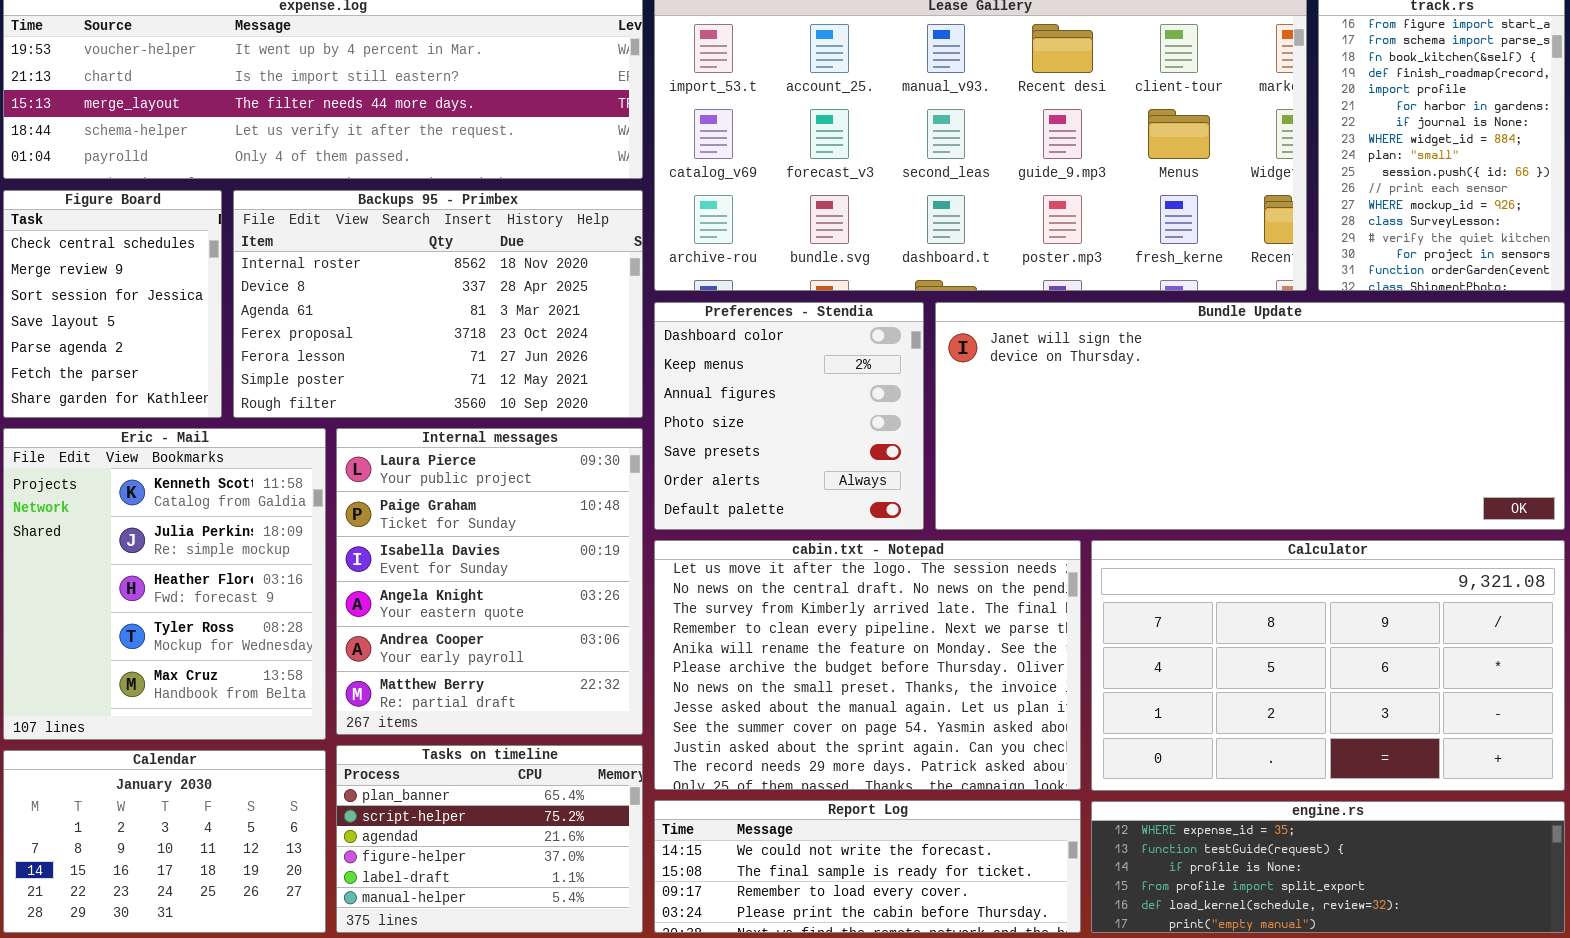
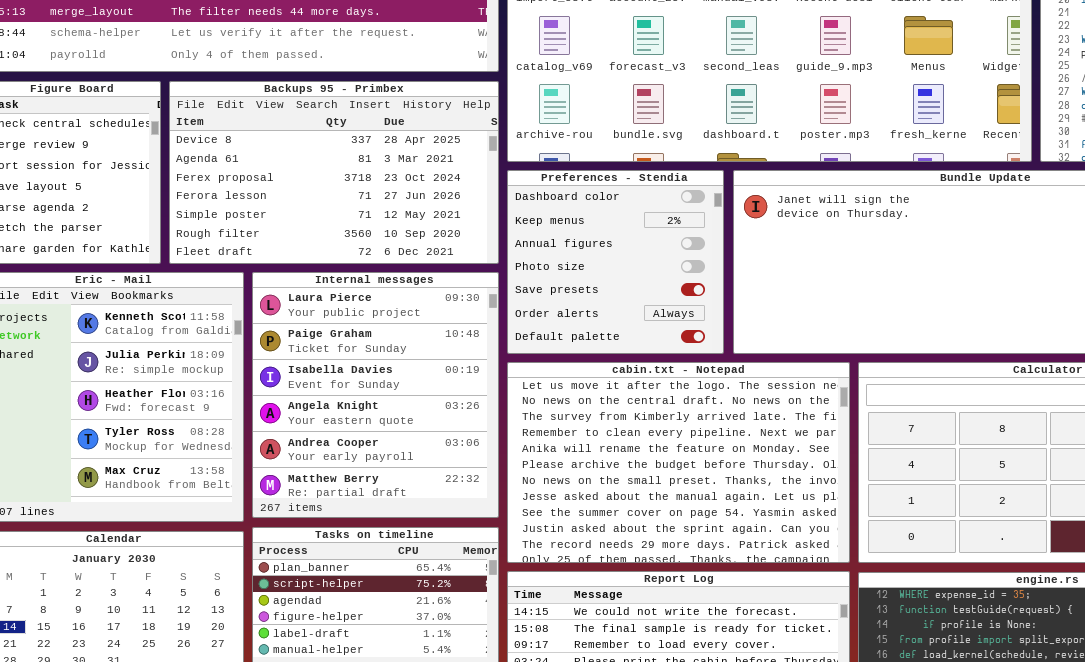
Backups 95 - Primbex: [233,190,643,418] -> [169,81,499,264], scrolled down 1 row

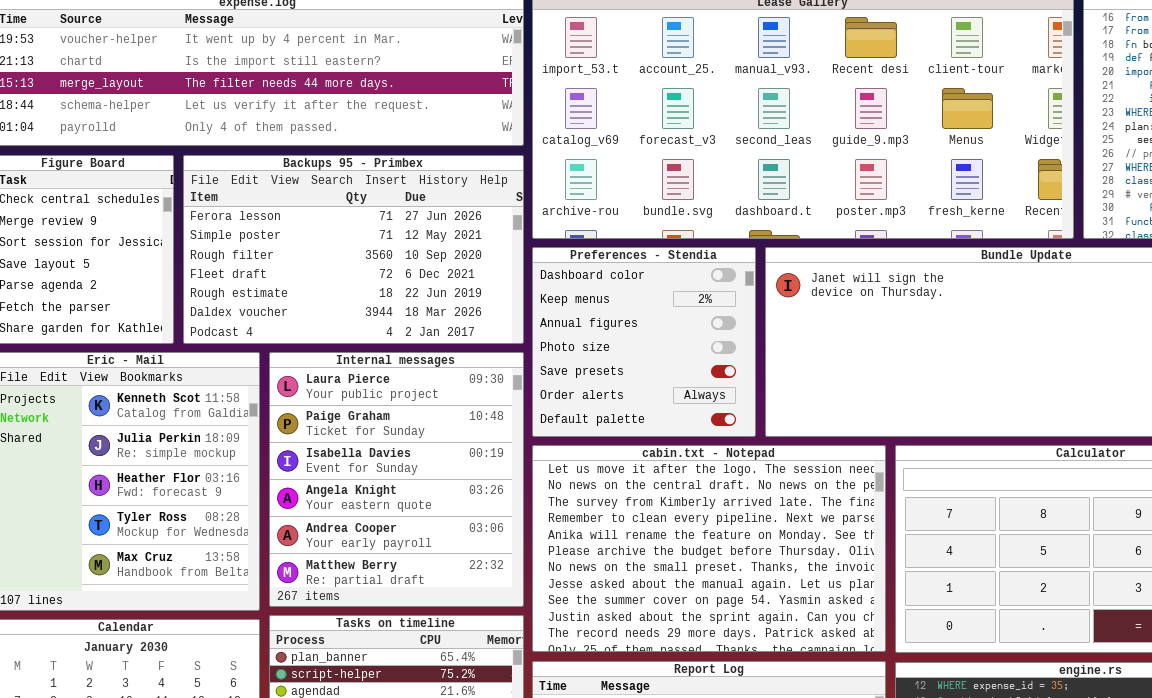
Backups 95 - Primbex: [169,81,499,264] -> [183,155,524,344], scrolled down 3 rows

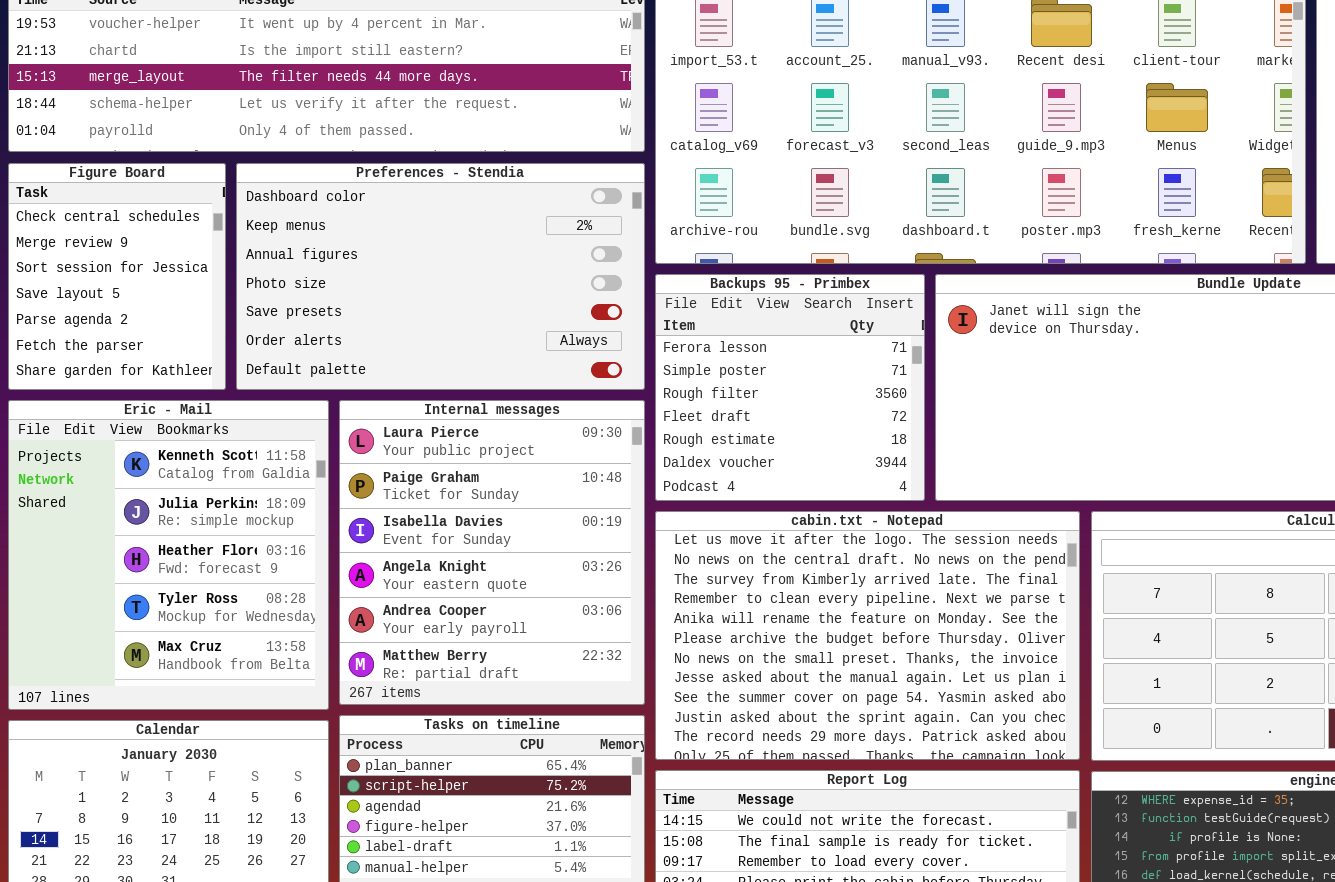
Backups 95 - Primbex: [183,155,524,344] -> [655,274,925,501], moved, resized
Preferences - Stendia: [532,247,756,437] -> [236,163,645,390], moved, resized

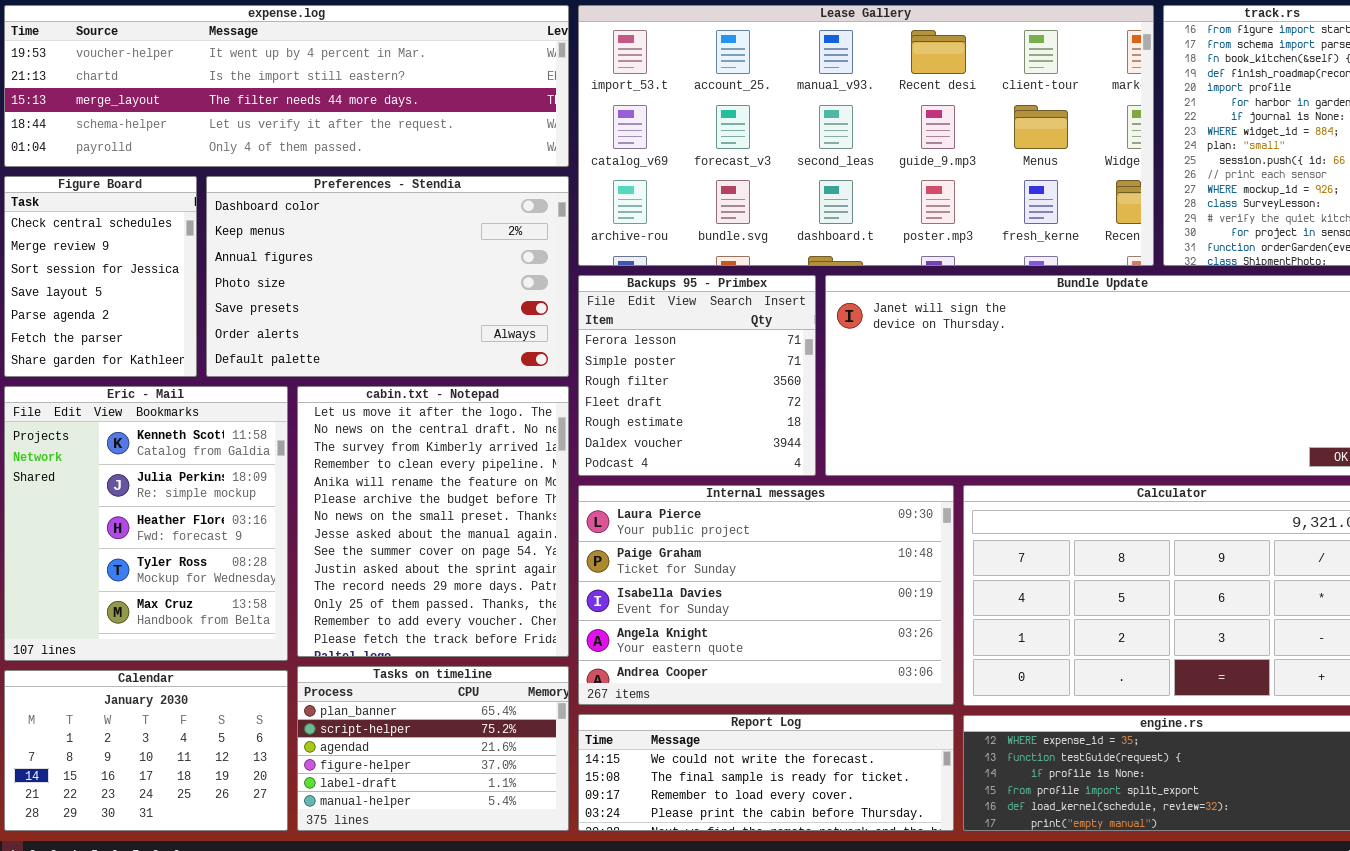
Internal messages: [339,400,645,705] -> [578,485,954,705], moved, resized
cabin.txt - Notepad: [655,511,1080,760] -> [297,386,569,657], moved, resized

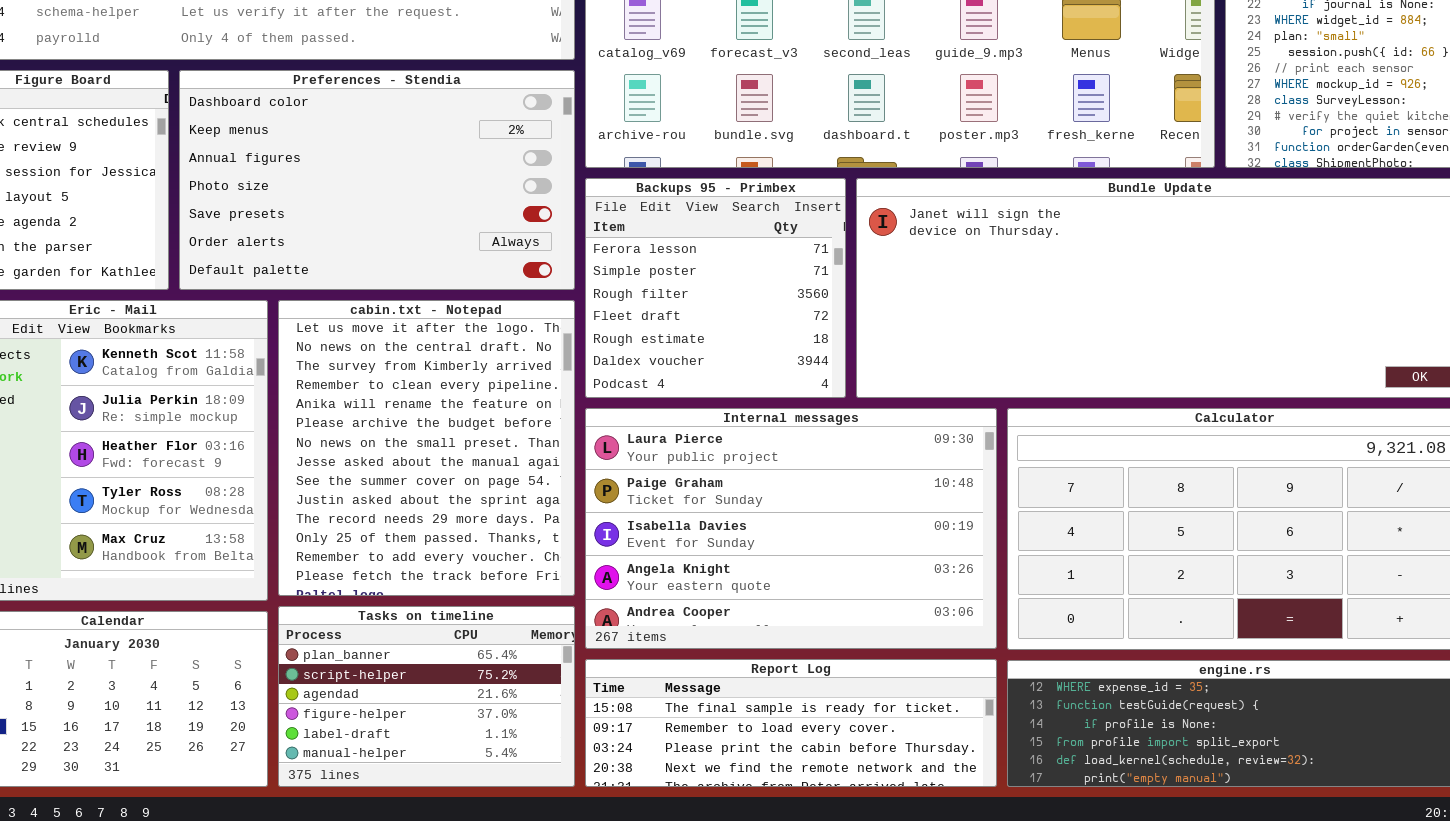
Report Log: [578,714,954,831] -> [585,659,997,787], scrolled down 1 row

